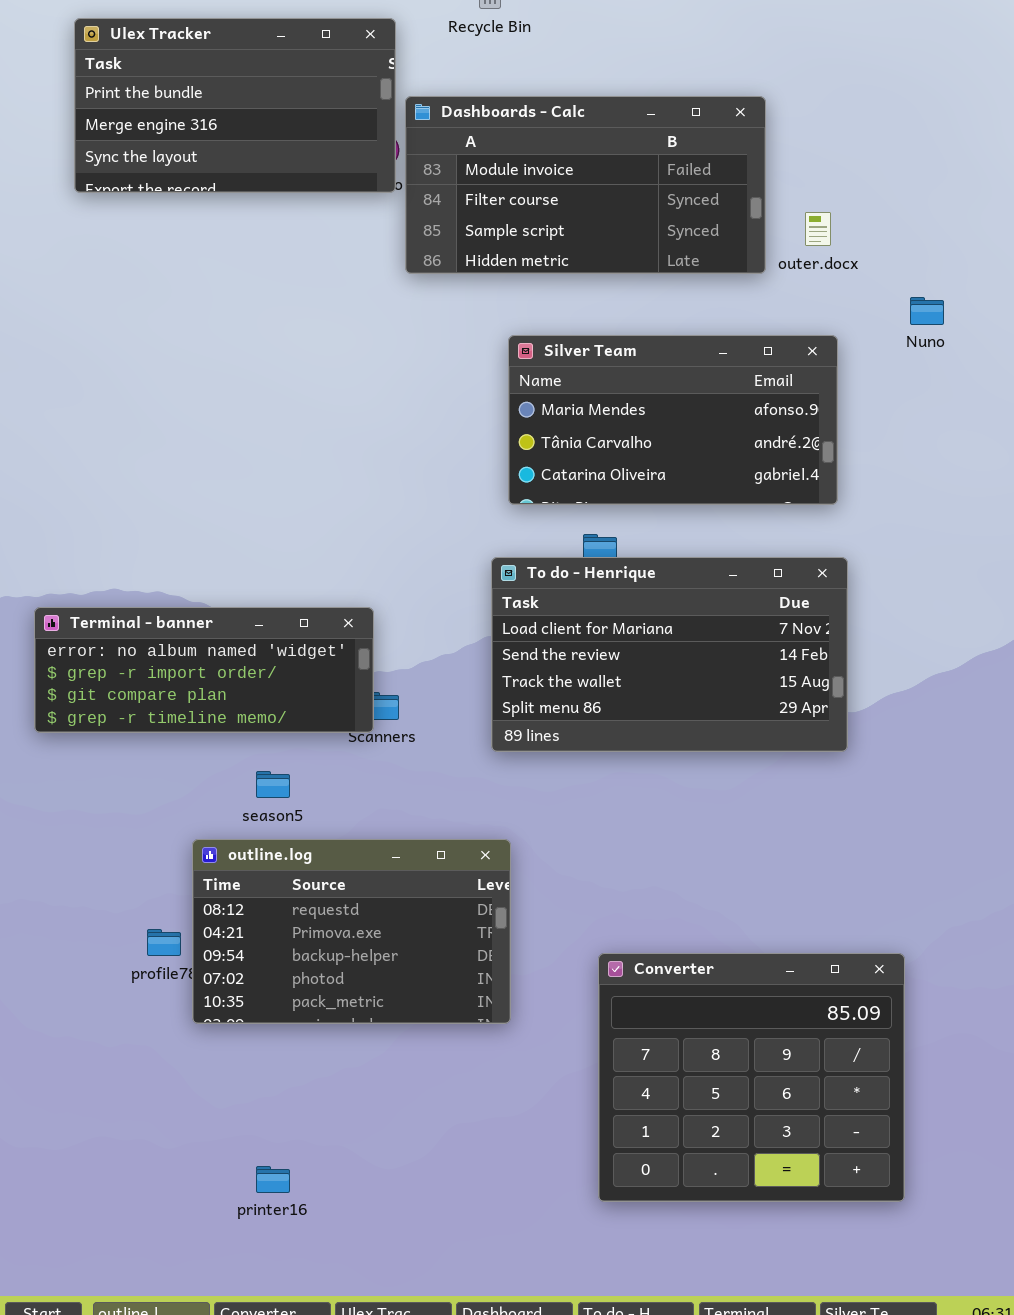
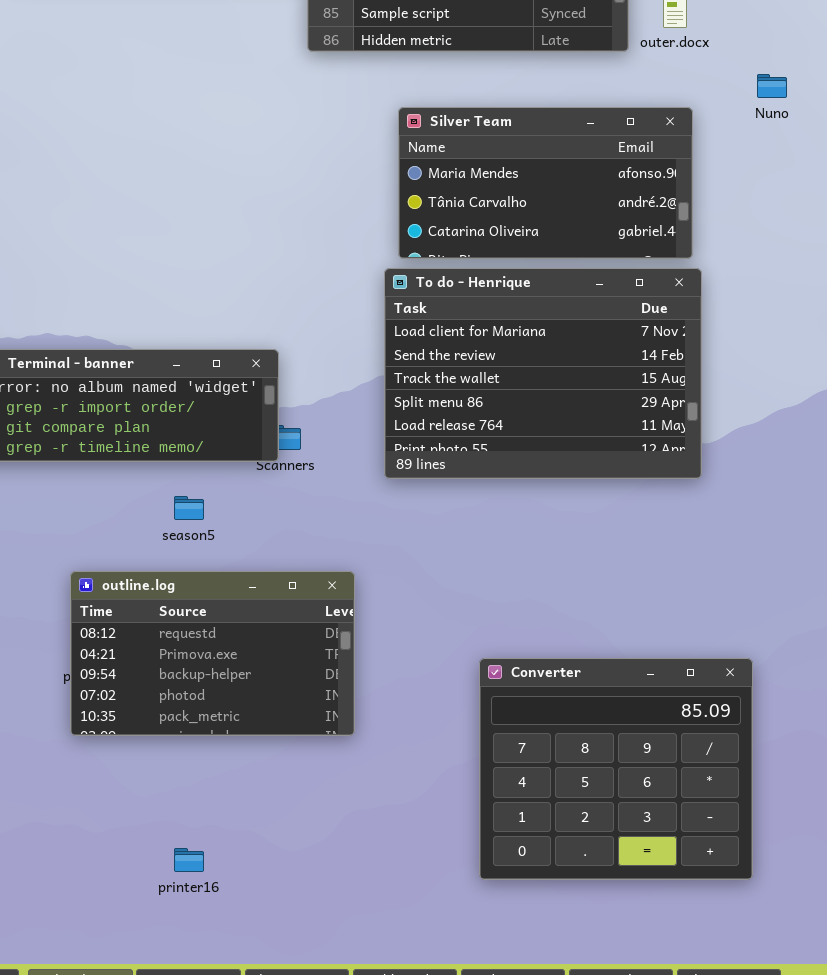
To do - Henrique: [491,557,848,752] -> [384,268,702,479], resized
outline.log: [192,839,511,1024] -> [70,571,355,736], moved

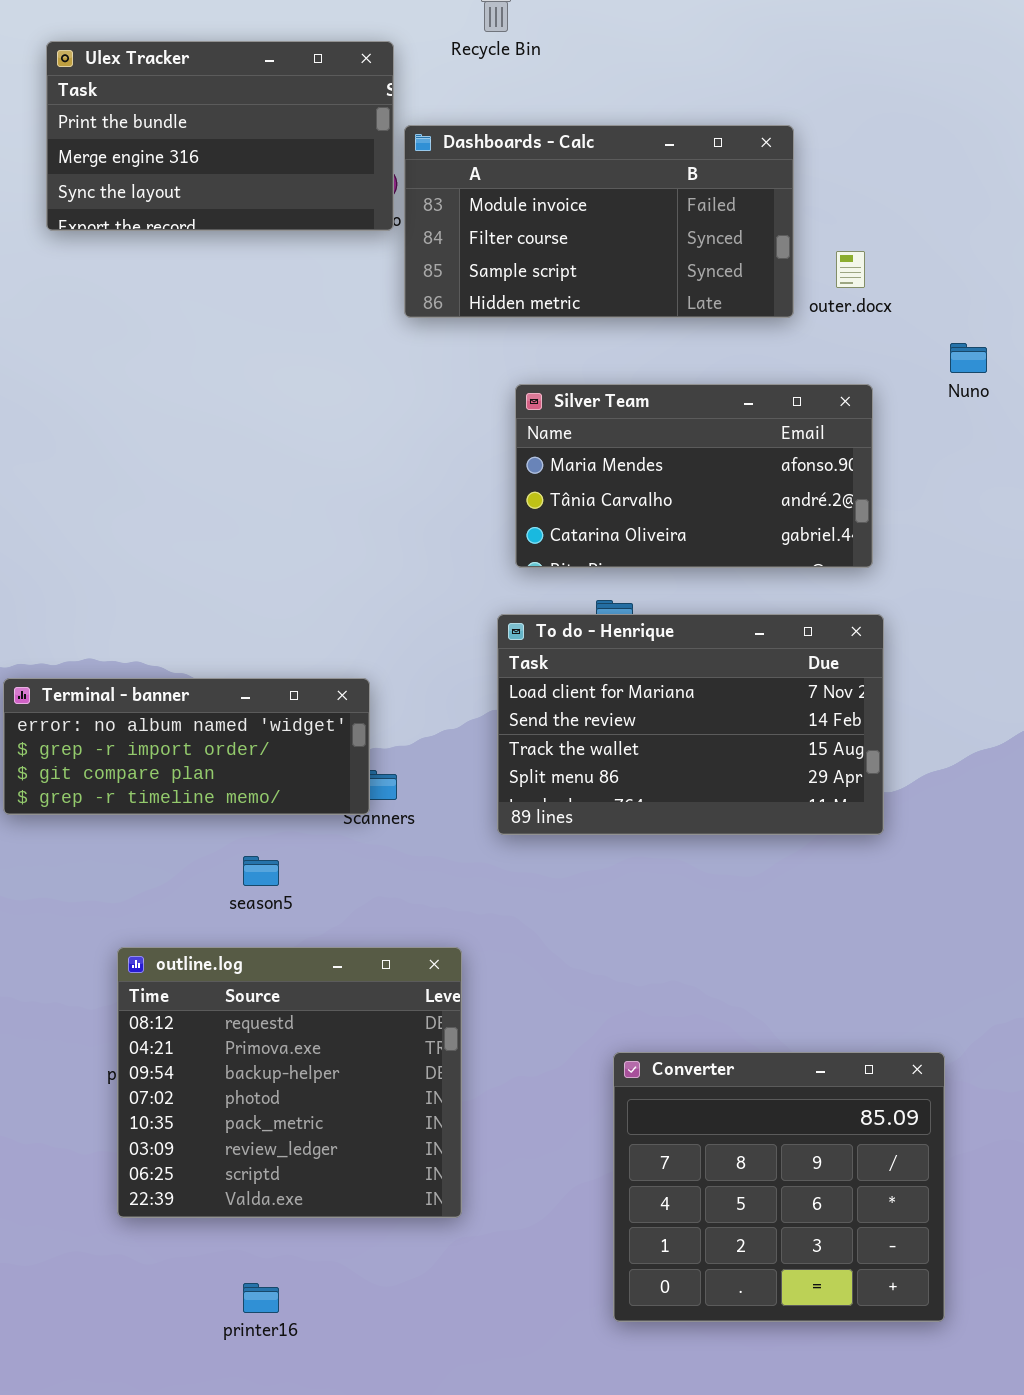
To do - Henrique: [384,268,702,479] -> [497,614,884,835], resized
outline.log: [70,571,355,736] -> [117,947,462,1218], resized

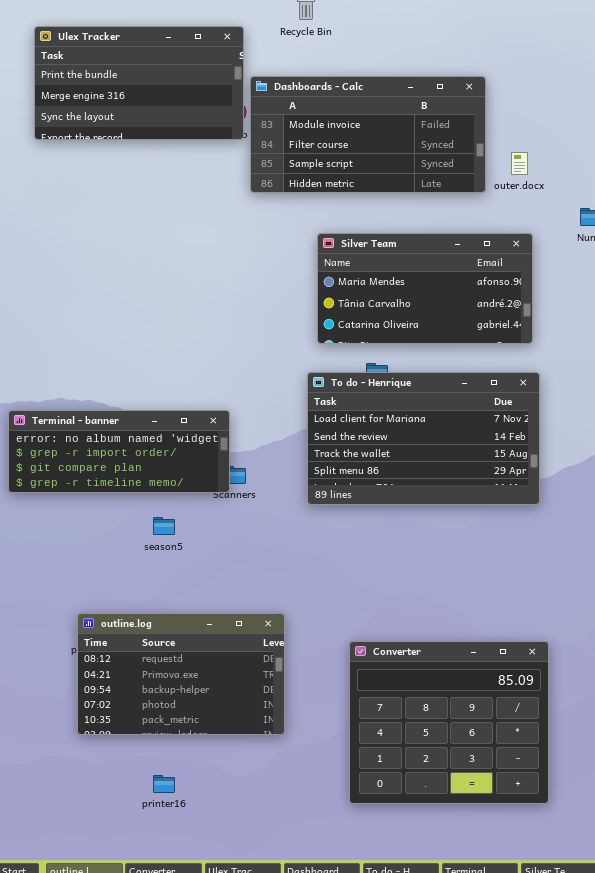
outline.log: [117,947,462,1218] -> [77,613,285,735], resized
Converter: [613,1052,945,1322] -> [349,641,549,804], moved

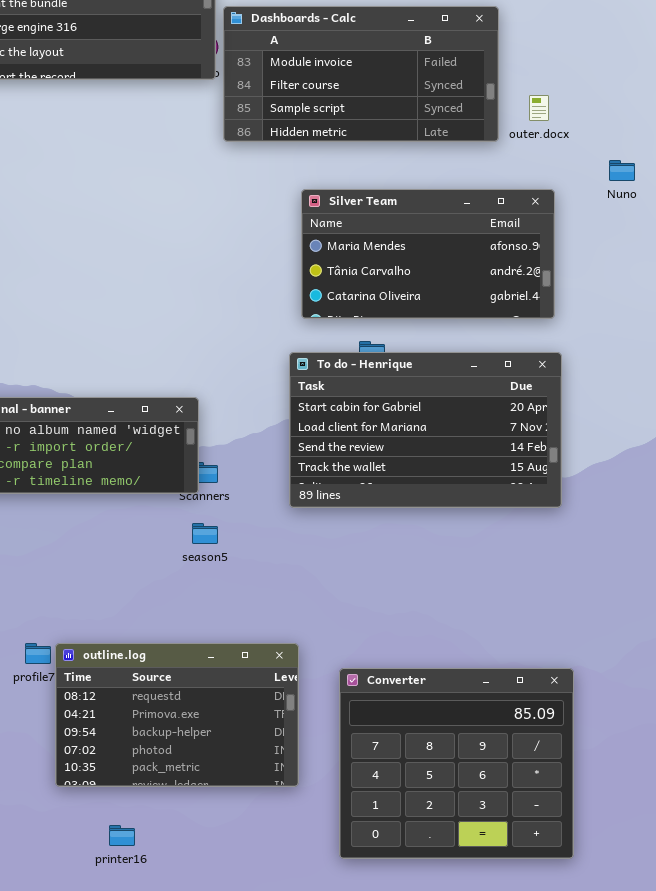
To do - Henrique: [307,372,540,505] -> [289,352,562,508], scrolled up 1 row
season5: [153,517,175,535] -> [192,523,218,544], moved
outline.log: [77,613,285,735] -> [55,643,299,787], moved

